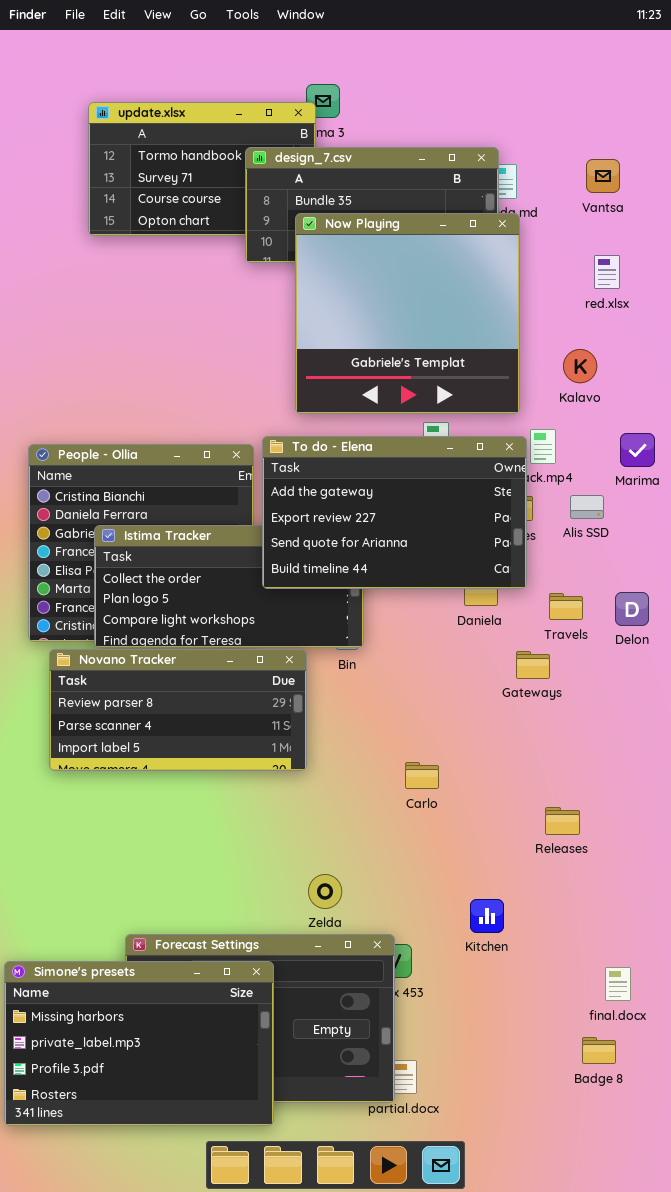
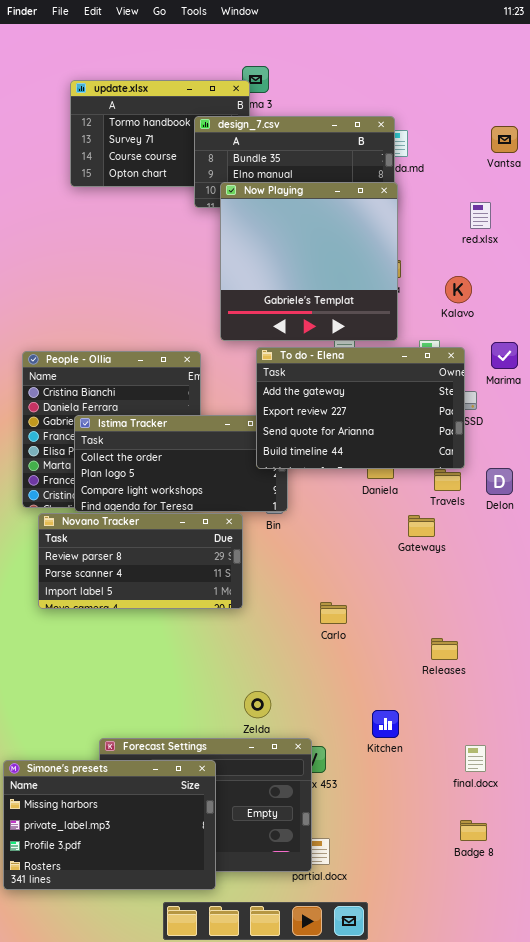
Vantsa: [586,159,620,193] -> [491,126,518,153], moved
Now Playing: [295,213,520,414] -> [220,182,398,341], moved
To do - Elena: [262,436,527,589] -> [256,347,465,469], moved
final.docx: [605,967,631,1001] -> [465,745,486,772], moved

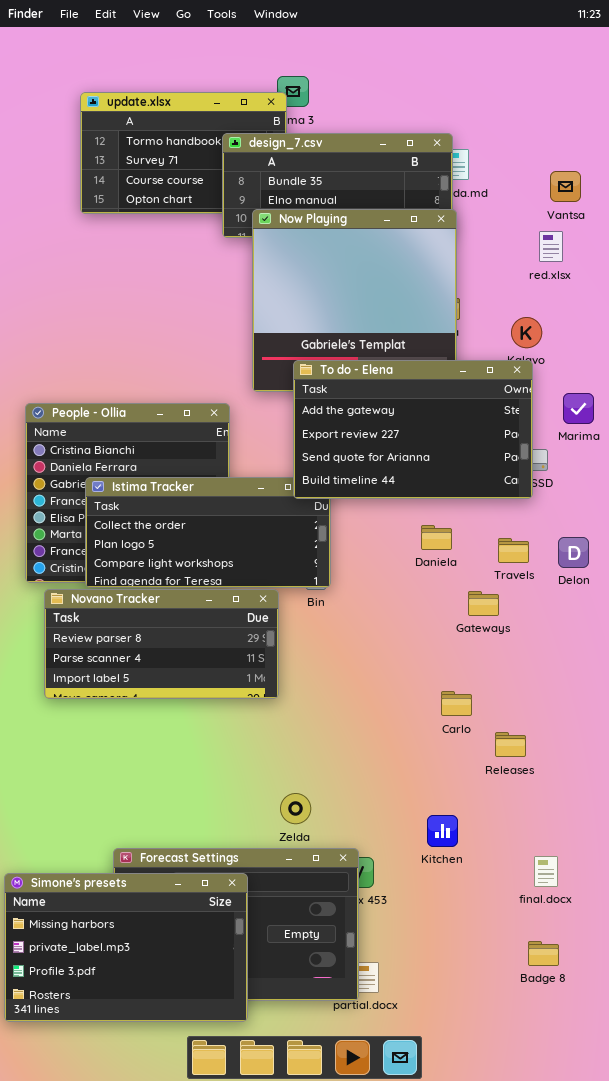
Vantsa: [491,126,518,153] -> [550,171,581,202], moved
To do - Elena: [256,347,465,469] -> [293,360,533,499], moved
Carlo: [320,602,347,624] -> [441,691,472,716], moved

